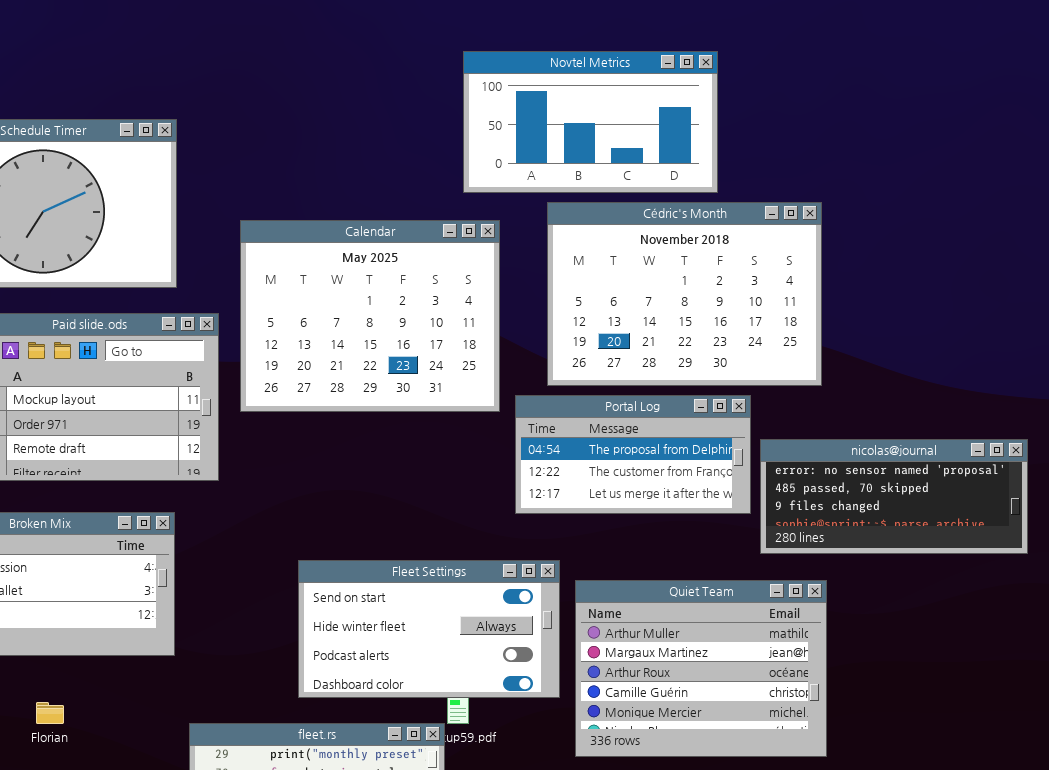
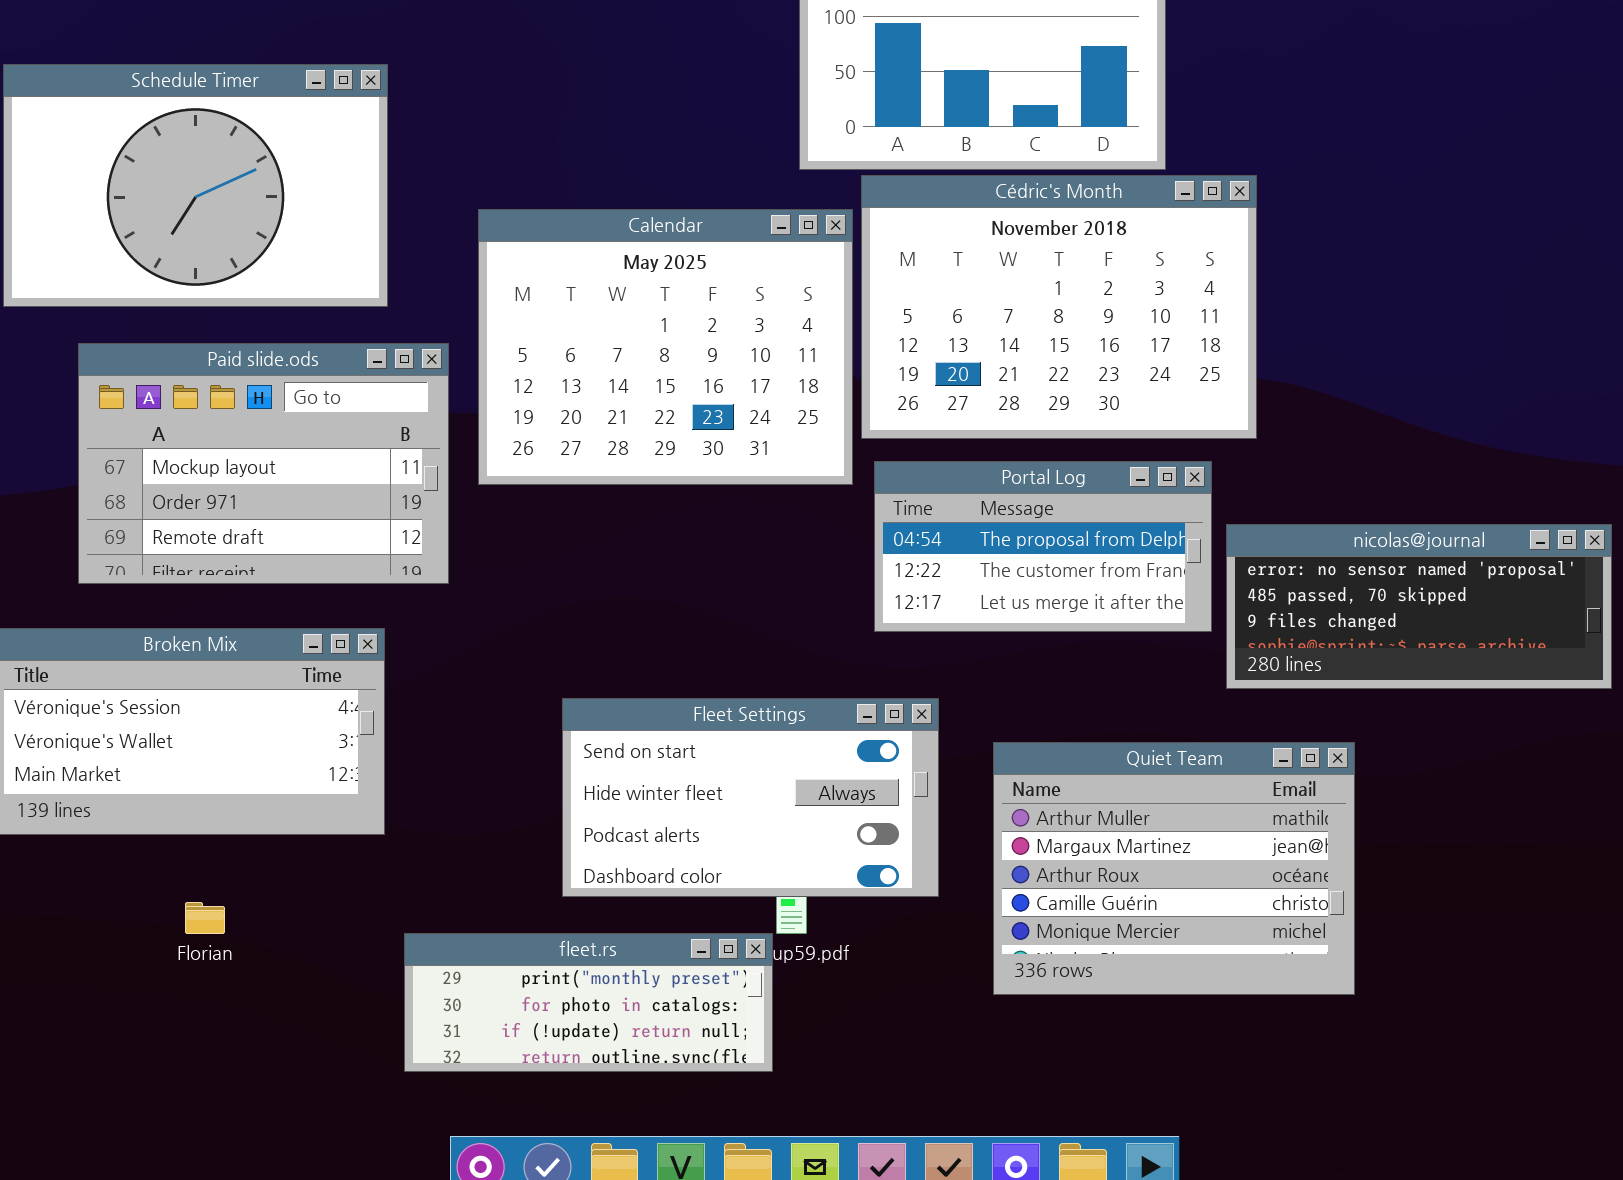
Cédric's Month: [547,202,822,386] -> [861,175,1257,439], moved
Quiet Team: [575,580,827,757] -> [993,742,1355,995], moved

